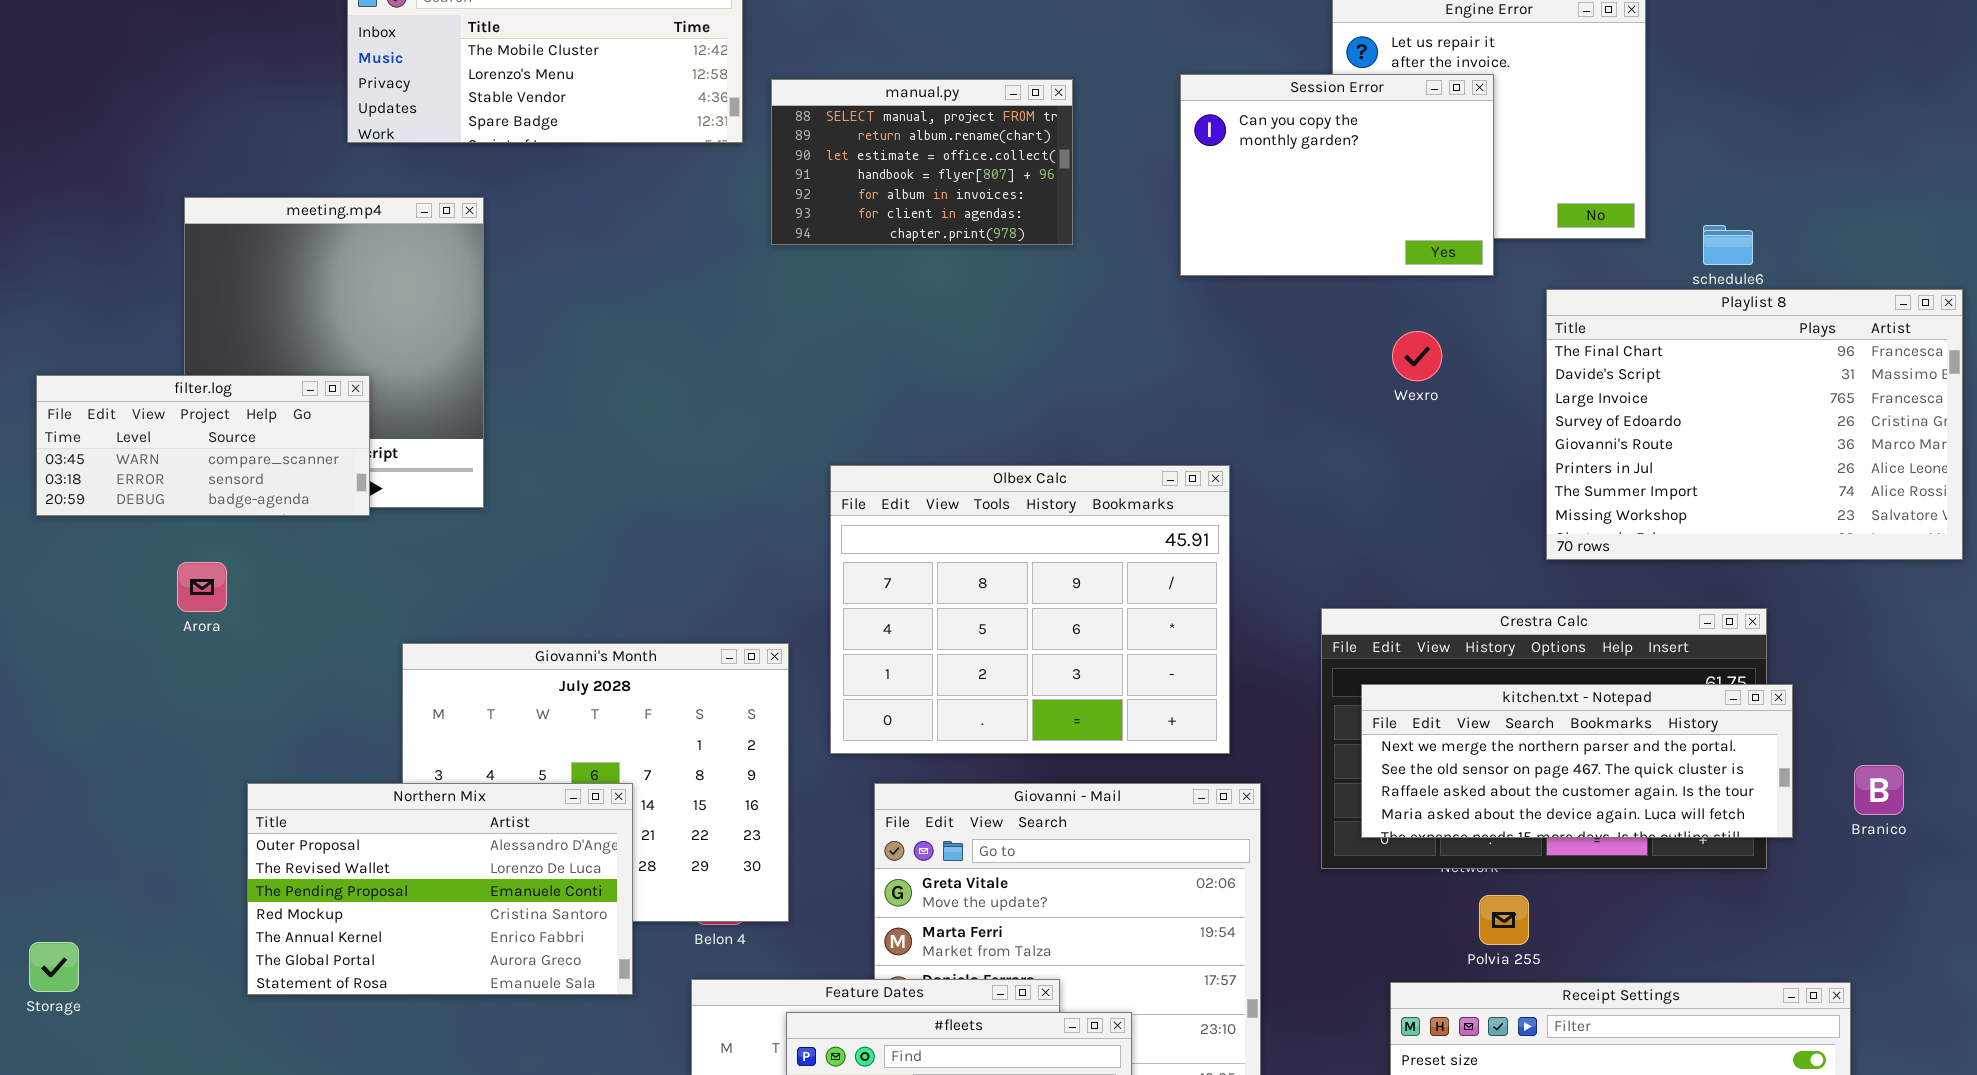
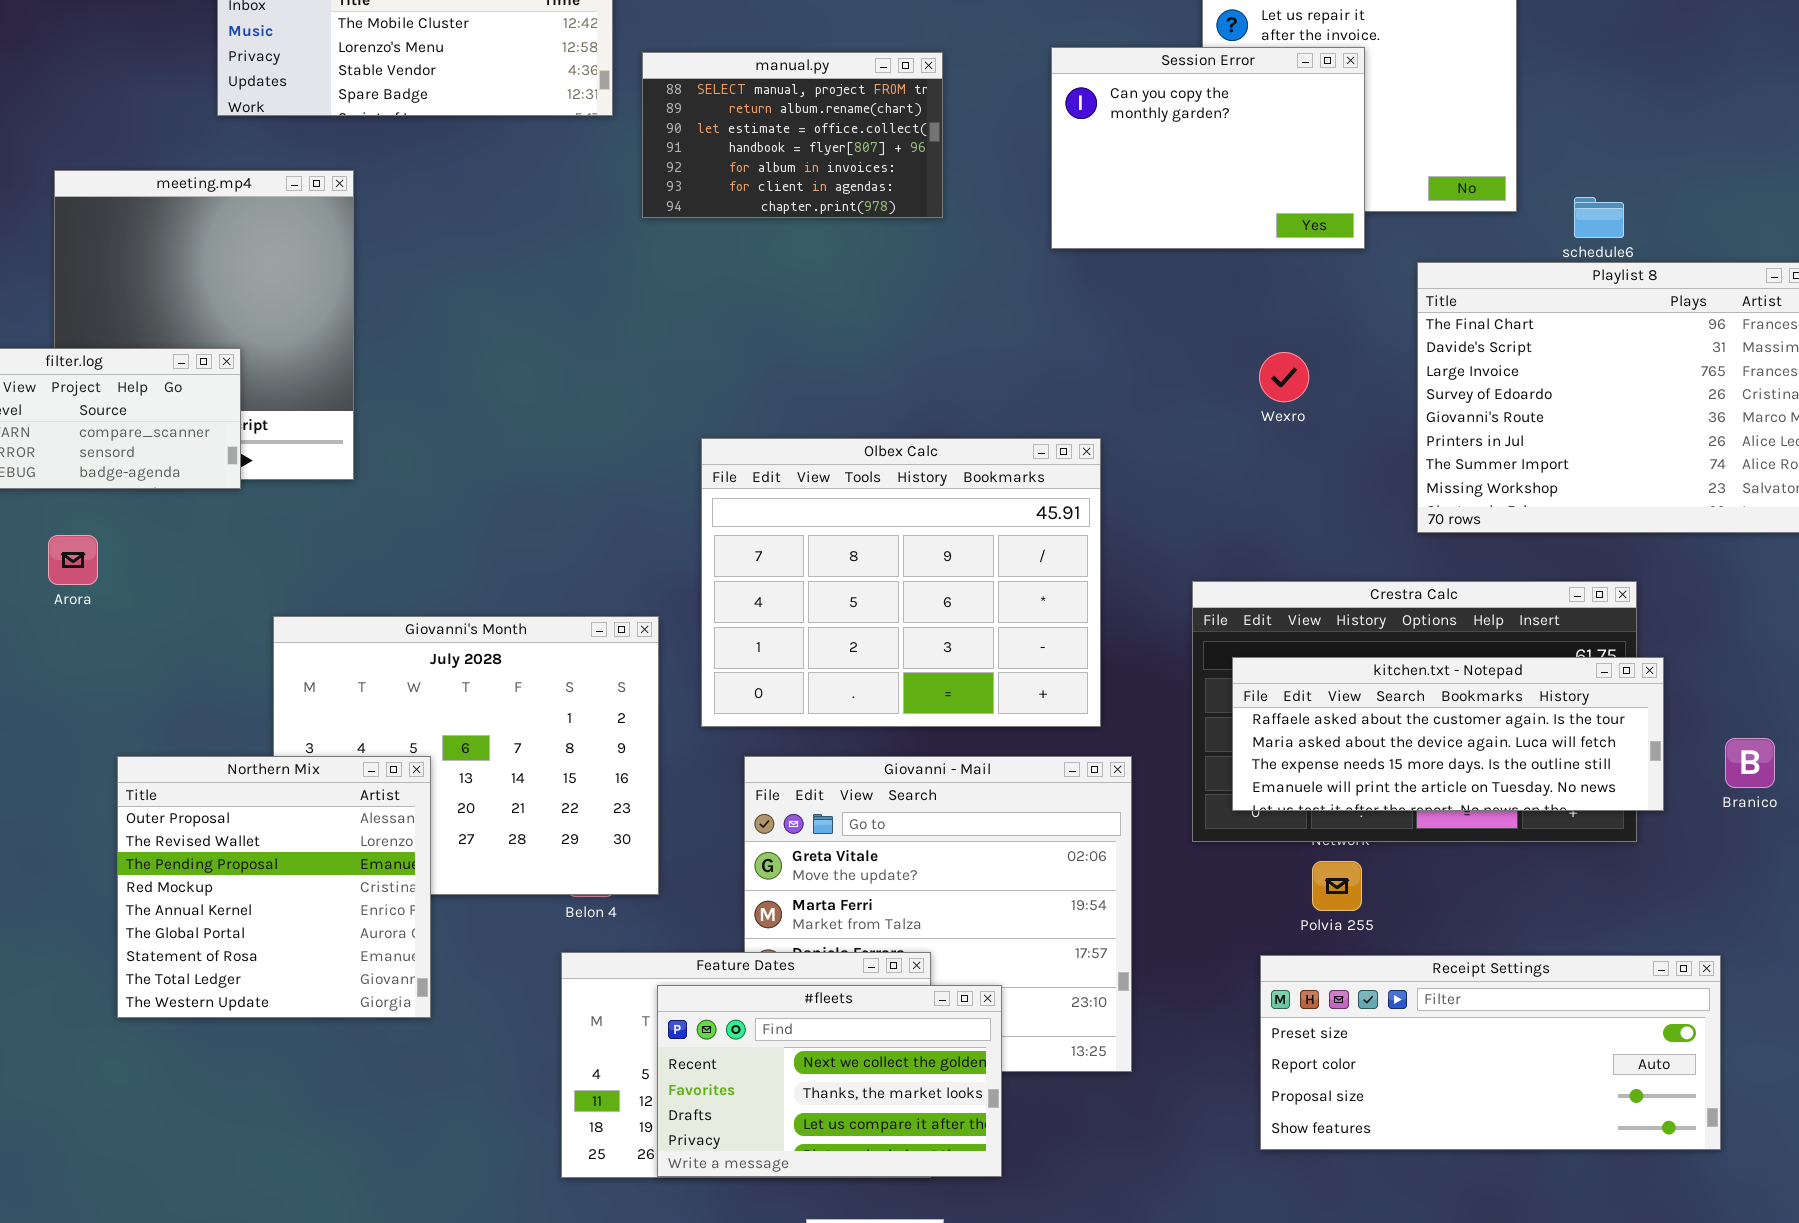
Wexro: [1392,331,1442,381] -> [1259,352,1309,402], moved
kitchen.txt - Notepad: [1361,684,1793,838] -> [1232,657,1664,811], scrolled down 2 rows
Northern Mix: [247,783,633,995] -> [117,756,431,1018], resized
Polvia 255: [1479,895,1529,945] -> [1312,861,1362,911], moved

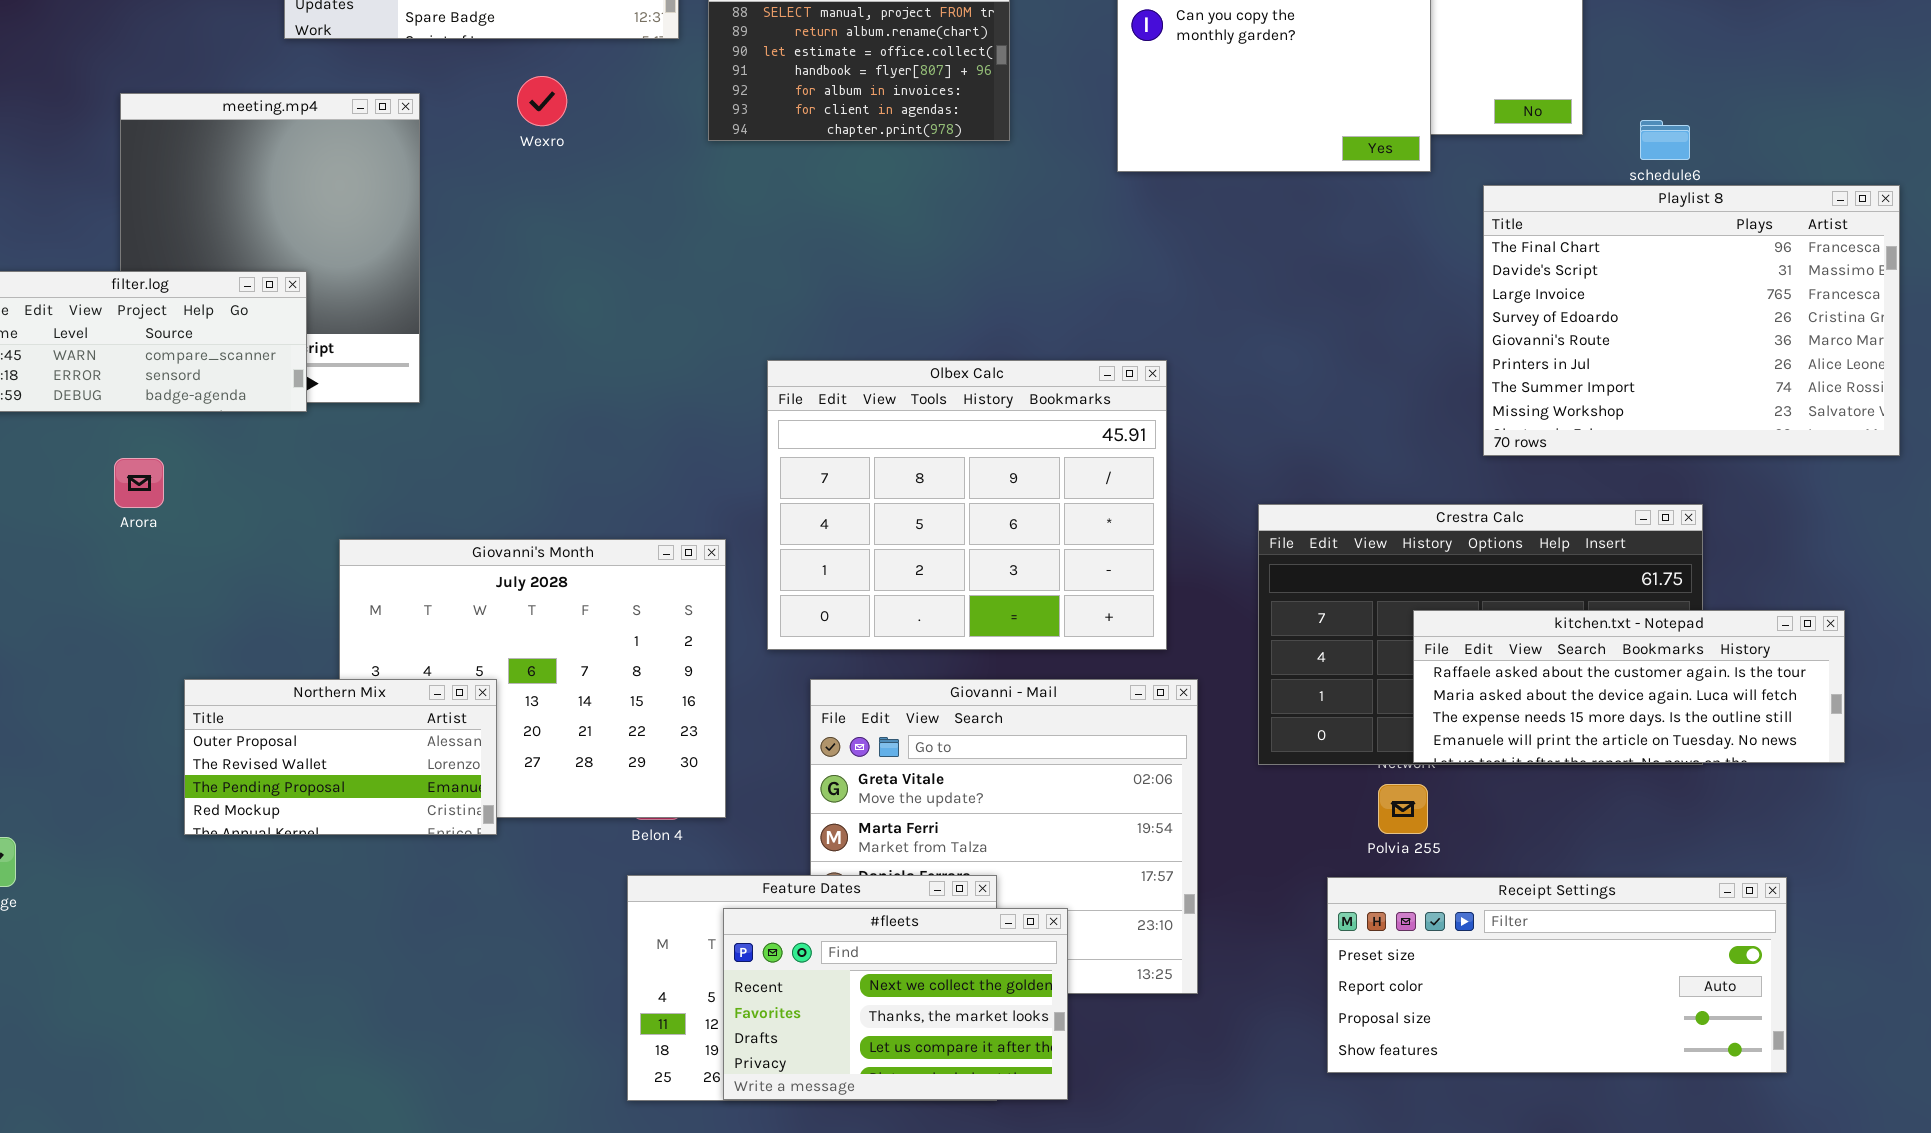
Wexro: [1259,352,1309,402] -> [517,76,567,126], moved
kitchen.txt - Notepad: [1232,657,1664,811] -> [1413,610,1845,763], moved
Northern Mix: [117,756,431,1018] -> [184,679,497,835], resized

